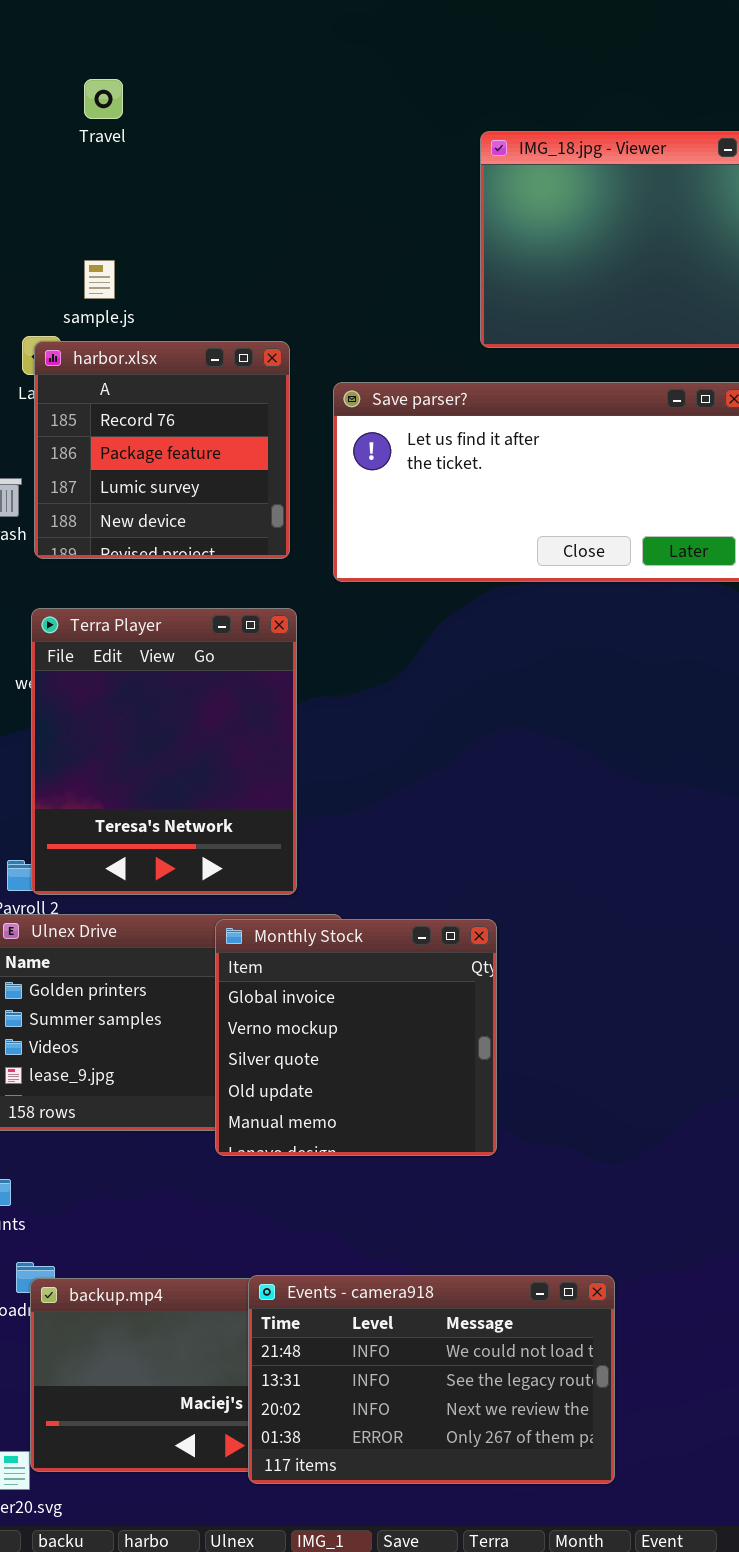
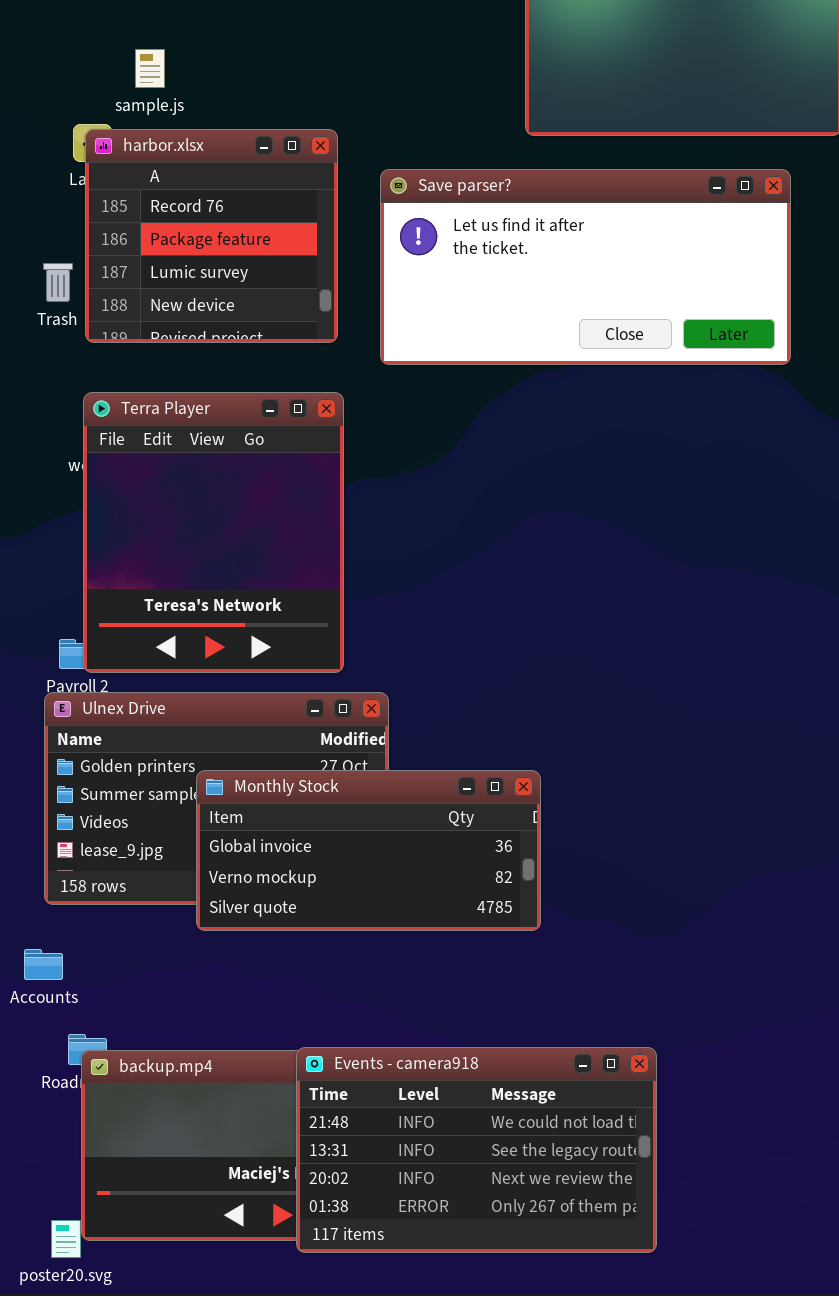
Monthly Stock: [215,919,497,1156] -> [196,770,541,931], resized

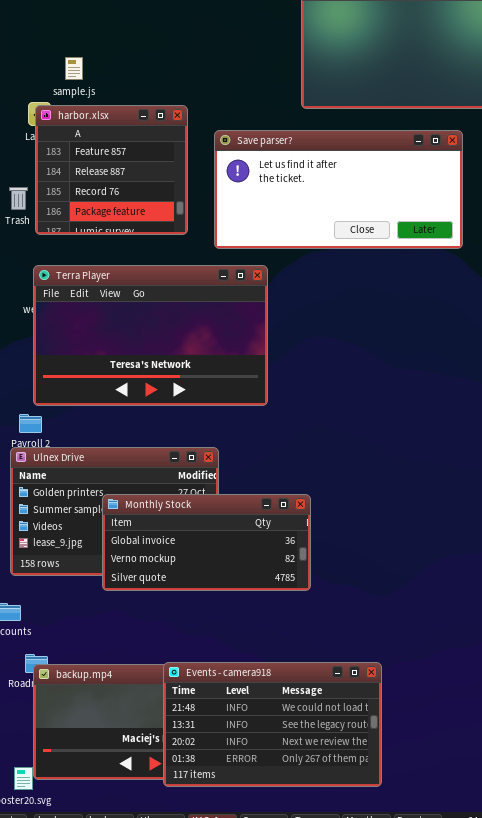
harbor.xlsx: [85,129,338,343] -> [35,105,188,235], scrolled up 2 rows
Terra Player: [83,392,344,673] -> [33,265,268,406], resized

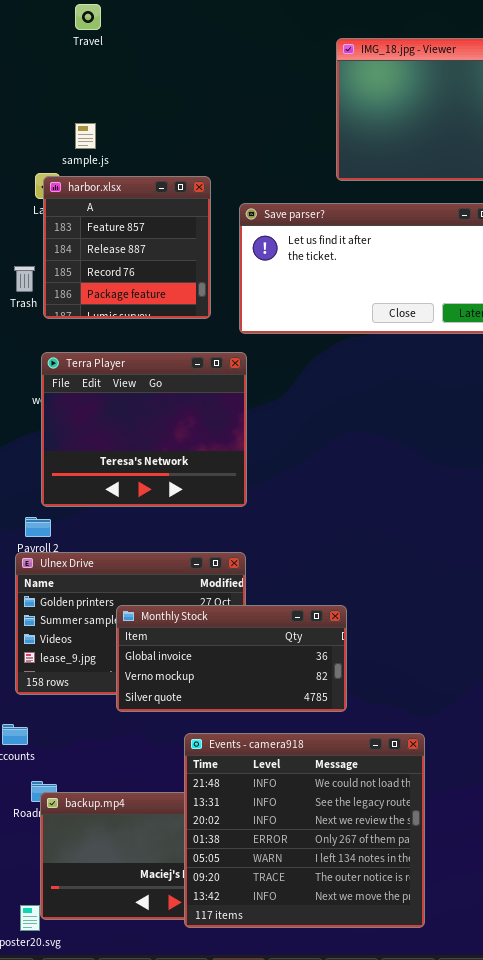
Terra Player: [33,265,268,406] -> [41,352,247,507], resized
Events - camera918: [163,662,382,787] -> [184,733,425,928], resized

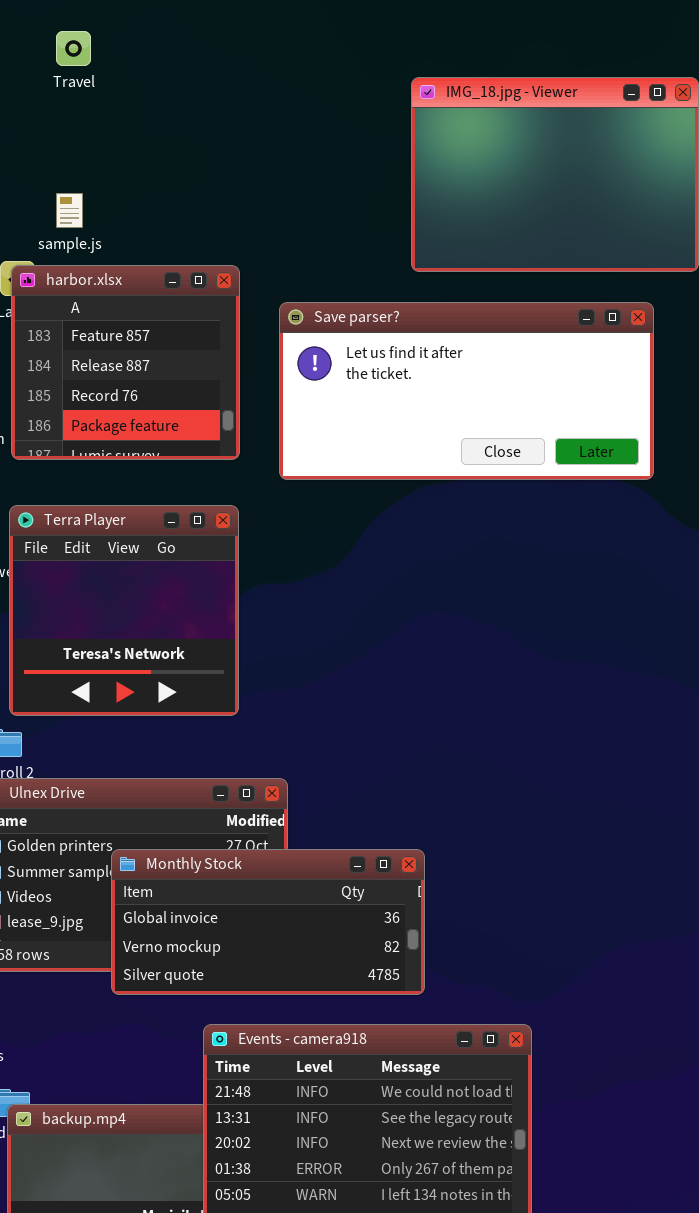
Terra Player: [41,352,247,507] -> [9,505,239,716], resized

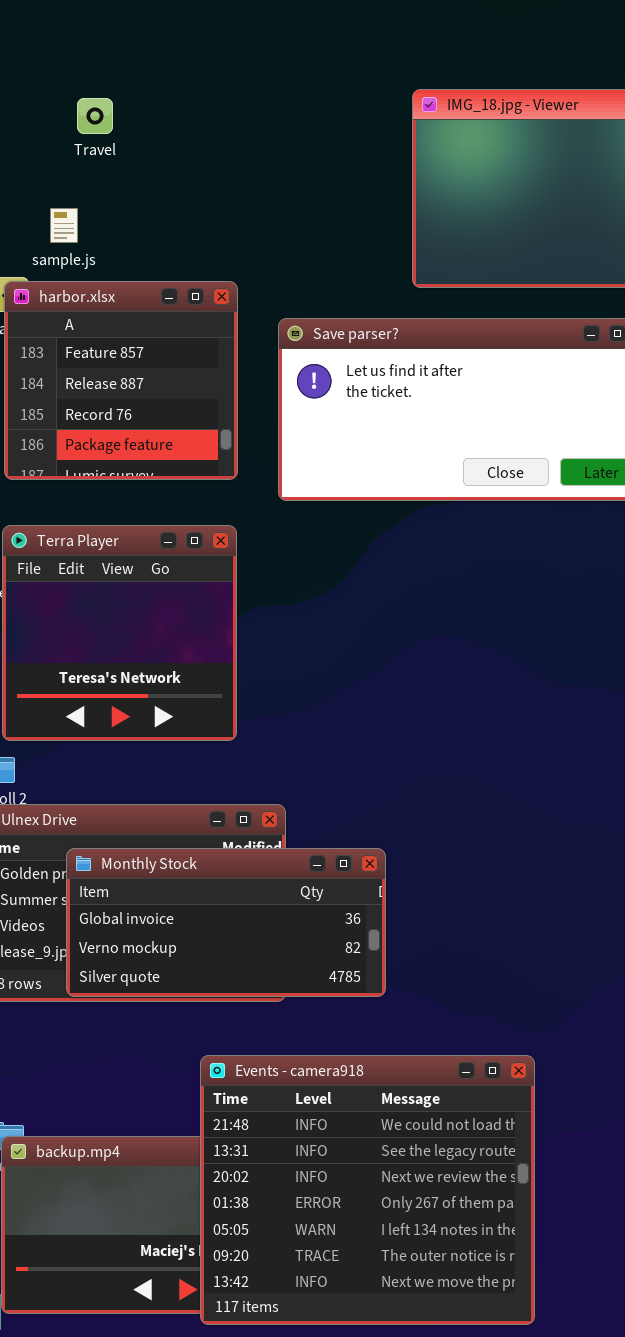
Travel: [56,31,91,66] -> [77,98,113,134], moved
Monthly Stock: [111,849,425,995] -> [66,848,386,997], moved

